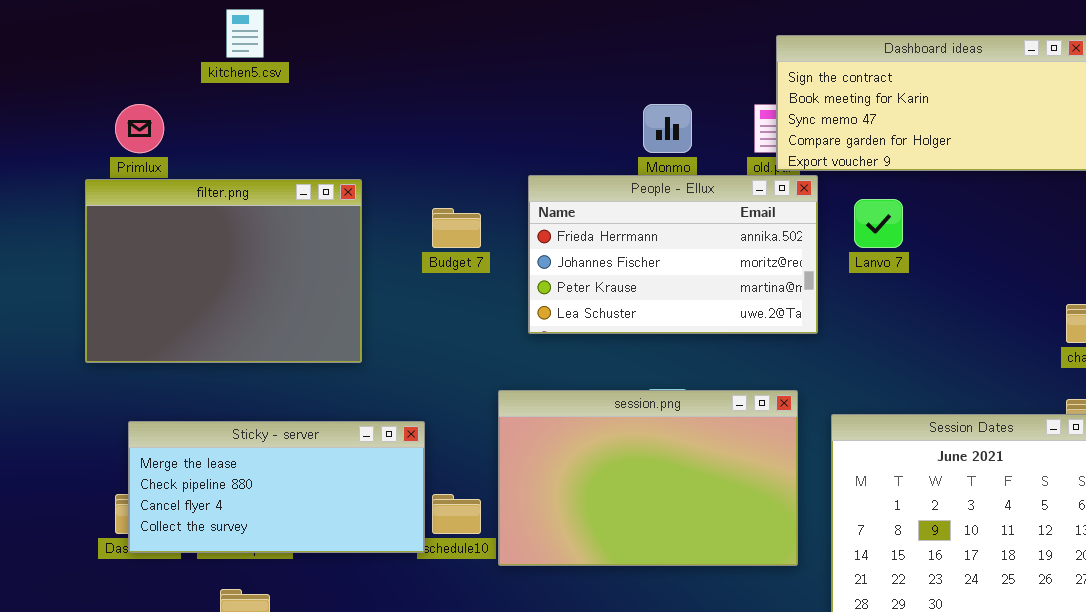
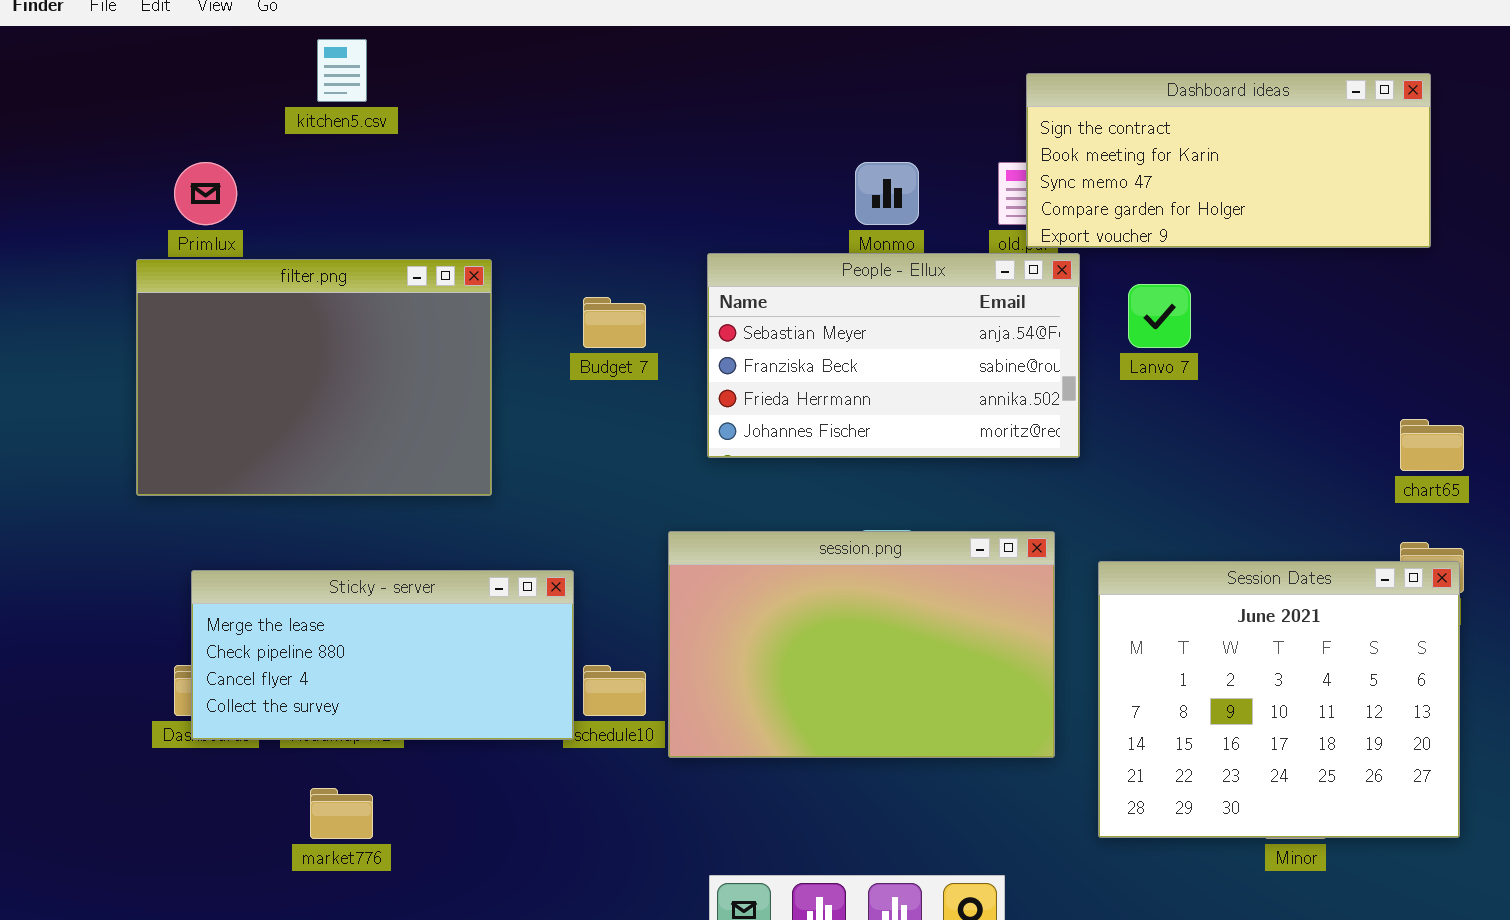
People - Ellux: [528,175,818,334] -> [707,253,1080,458], scrolled up 2 rows

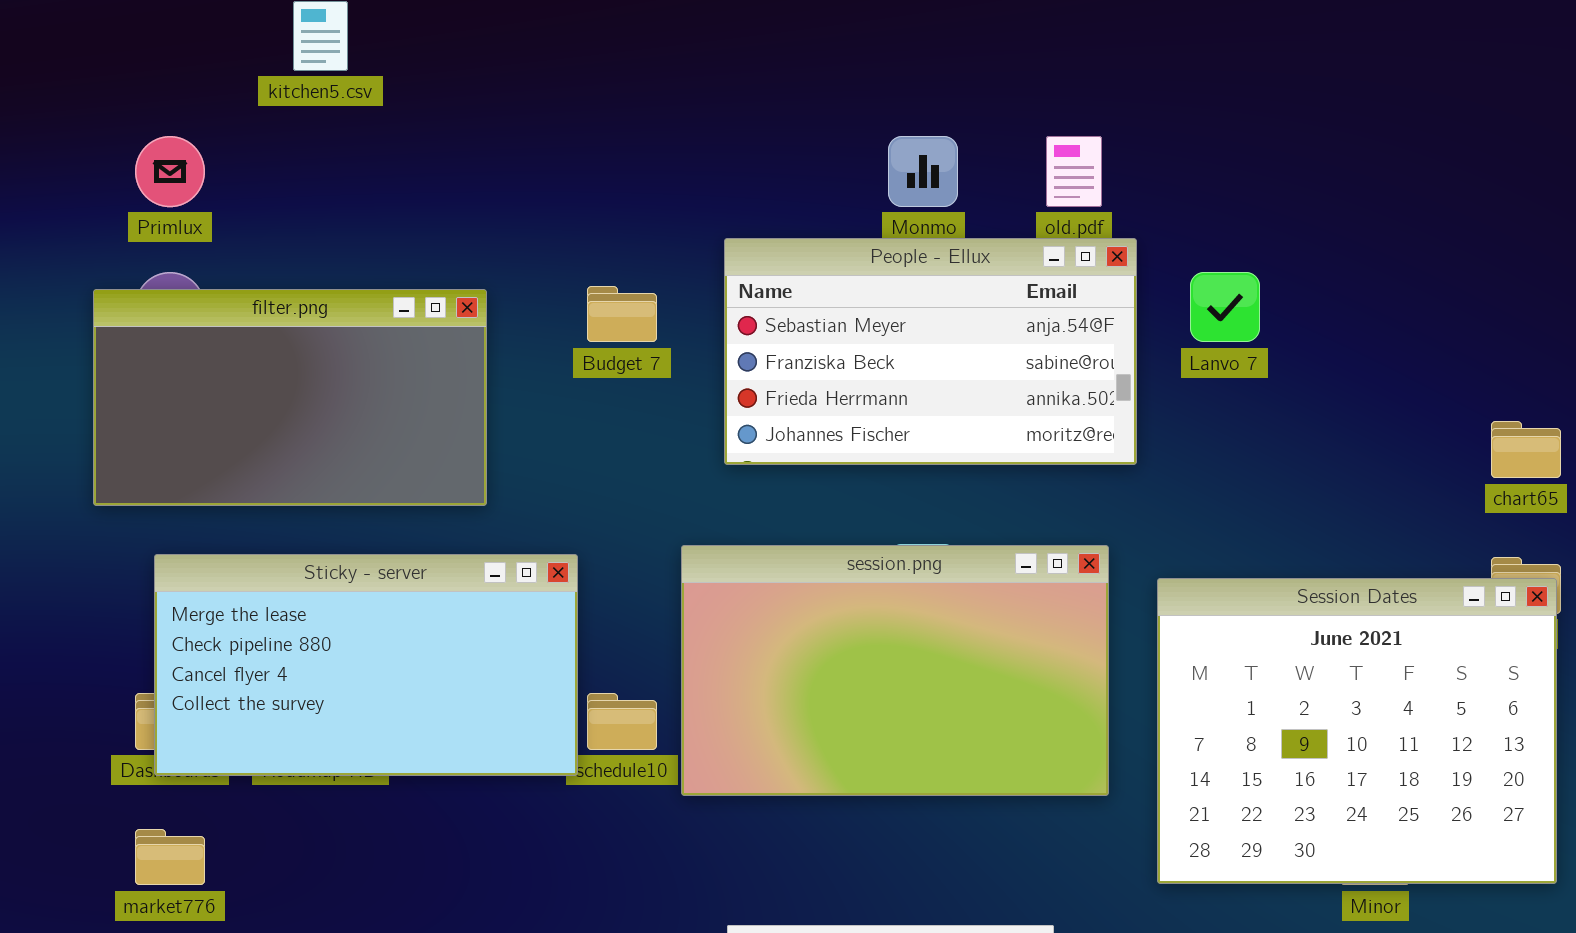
Dashboard ideas: [1026,73,1431,248] -> none, closed
filter.png: [136,259,492,496] -> [93,289,487,506], resized
Sticky - server: [191,570,574,740] -> [154,554,578,776], resized
market776: [310,788,373,839] -> [135,829,205,885], moved

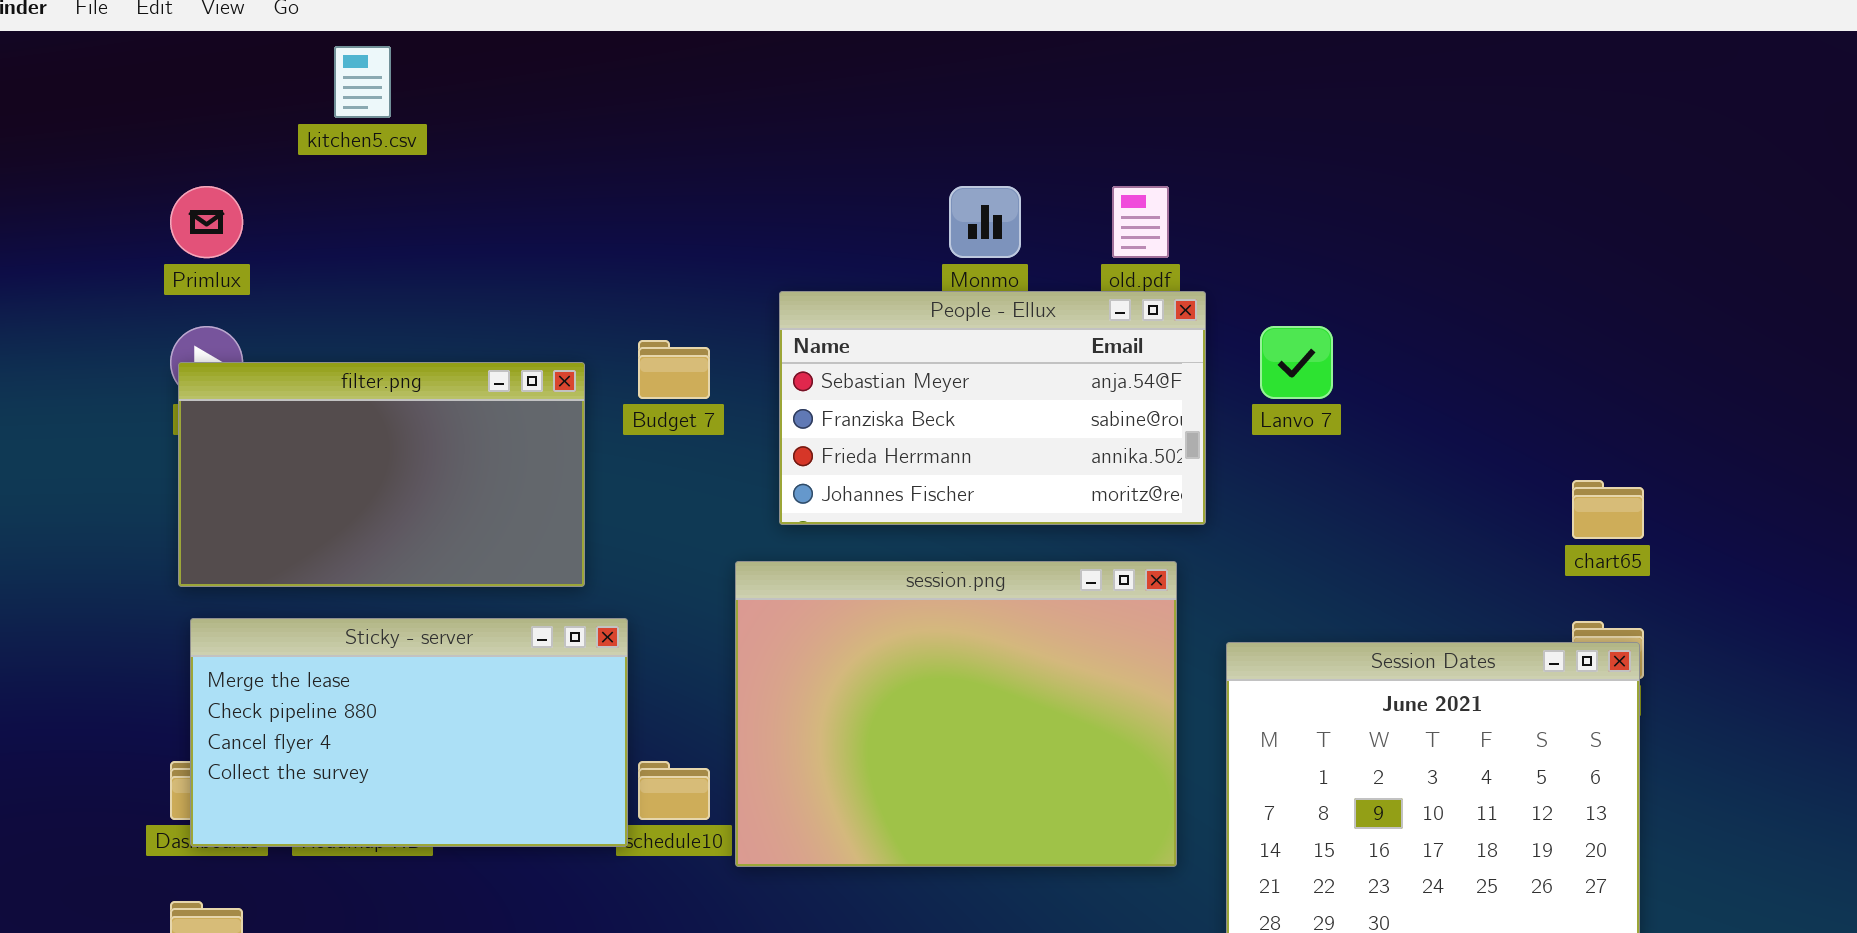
filter.png: [93,289,487,506] -> [178,362,585,587], moved
session.png: [681,545,1109,796] -> [735,561,1177,867], resized

